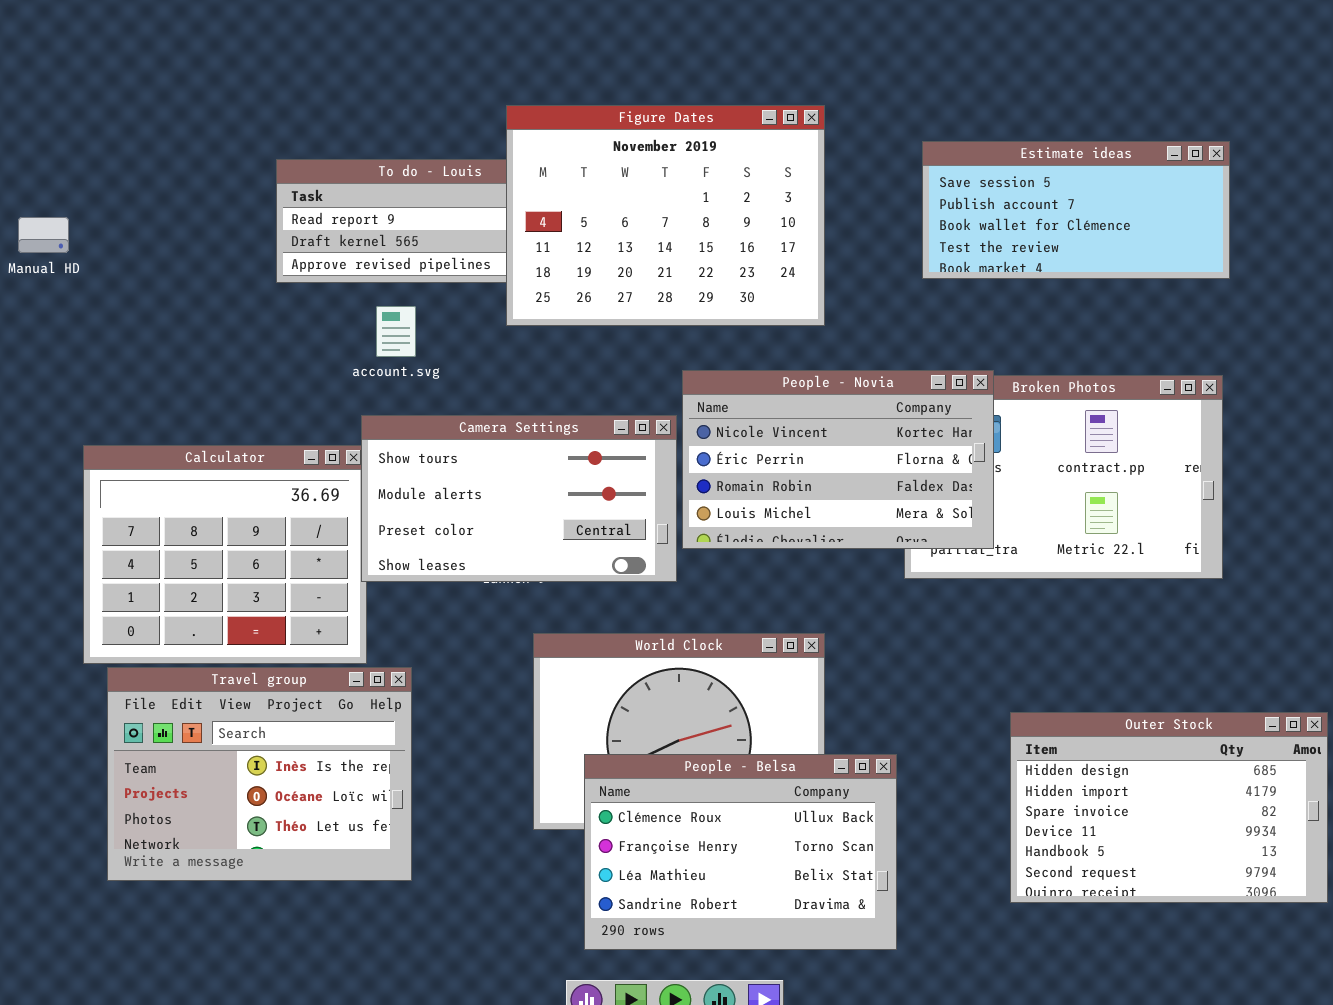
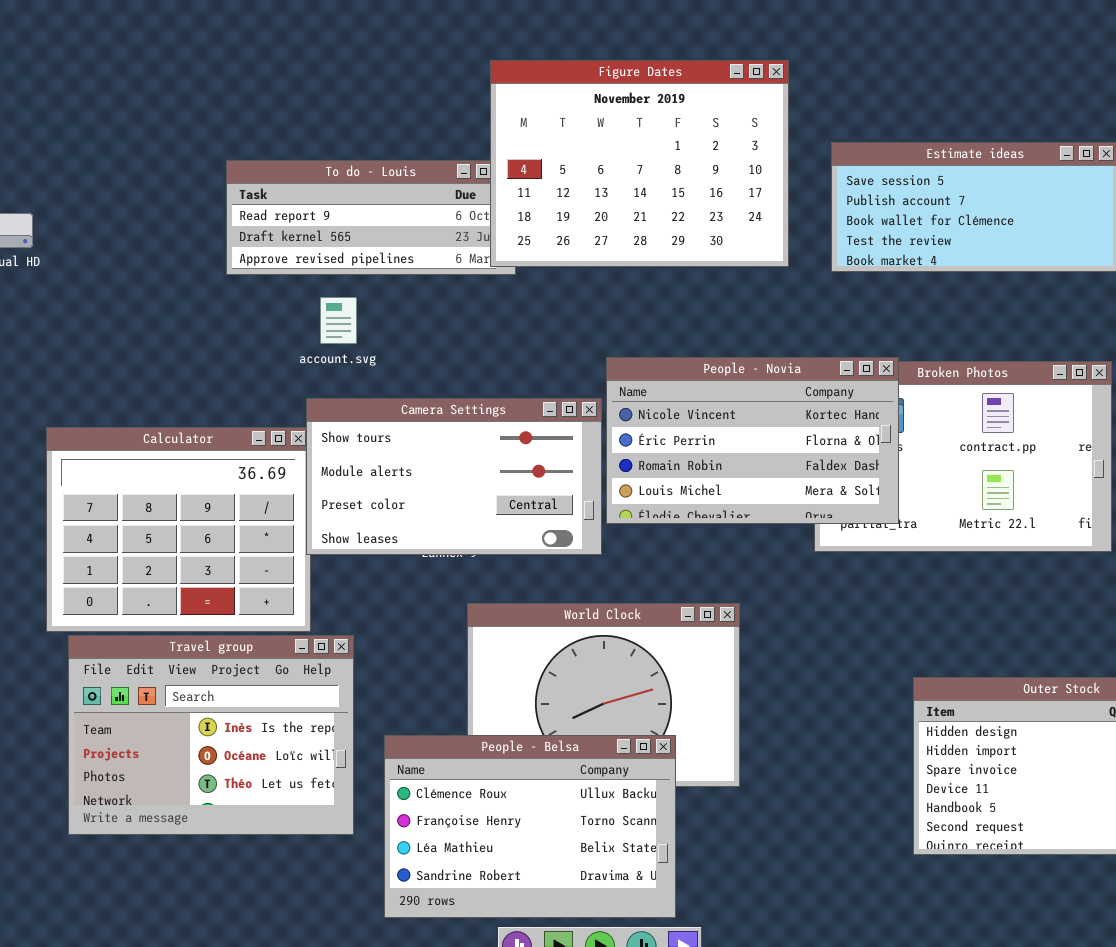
Figure Dates: [506,105,825,326] -> [490,60,789,267], moved
People - Belsa: [584,754,897,950] -> [384,735,676,918], moved

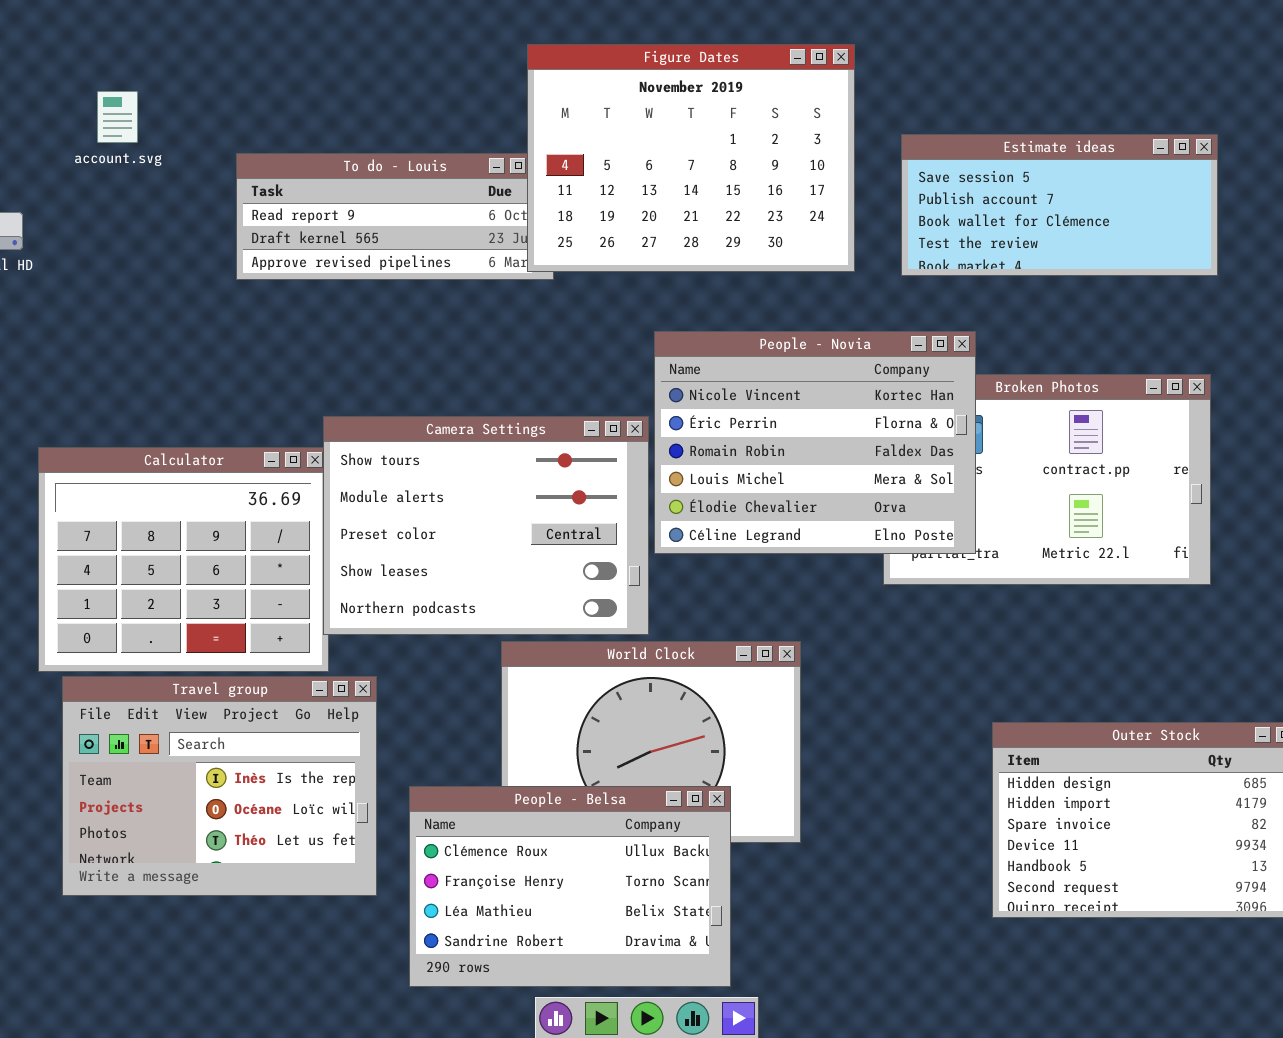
account.svg: [320,297,357,344] -> [97,91,138,143], moved
People - Novia: [606,357,899,524] -> [654,331,976,554], resized
Camera Settings: [306,398,602,555] -> [323,416,649,635], resized

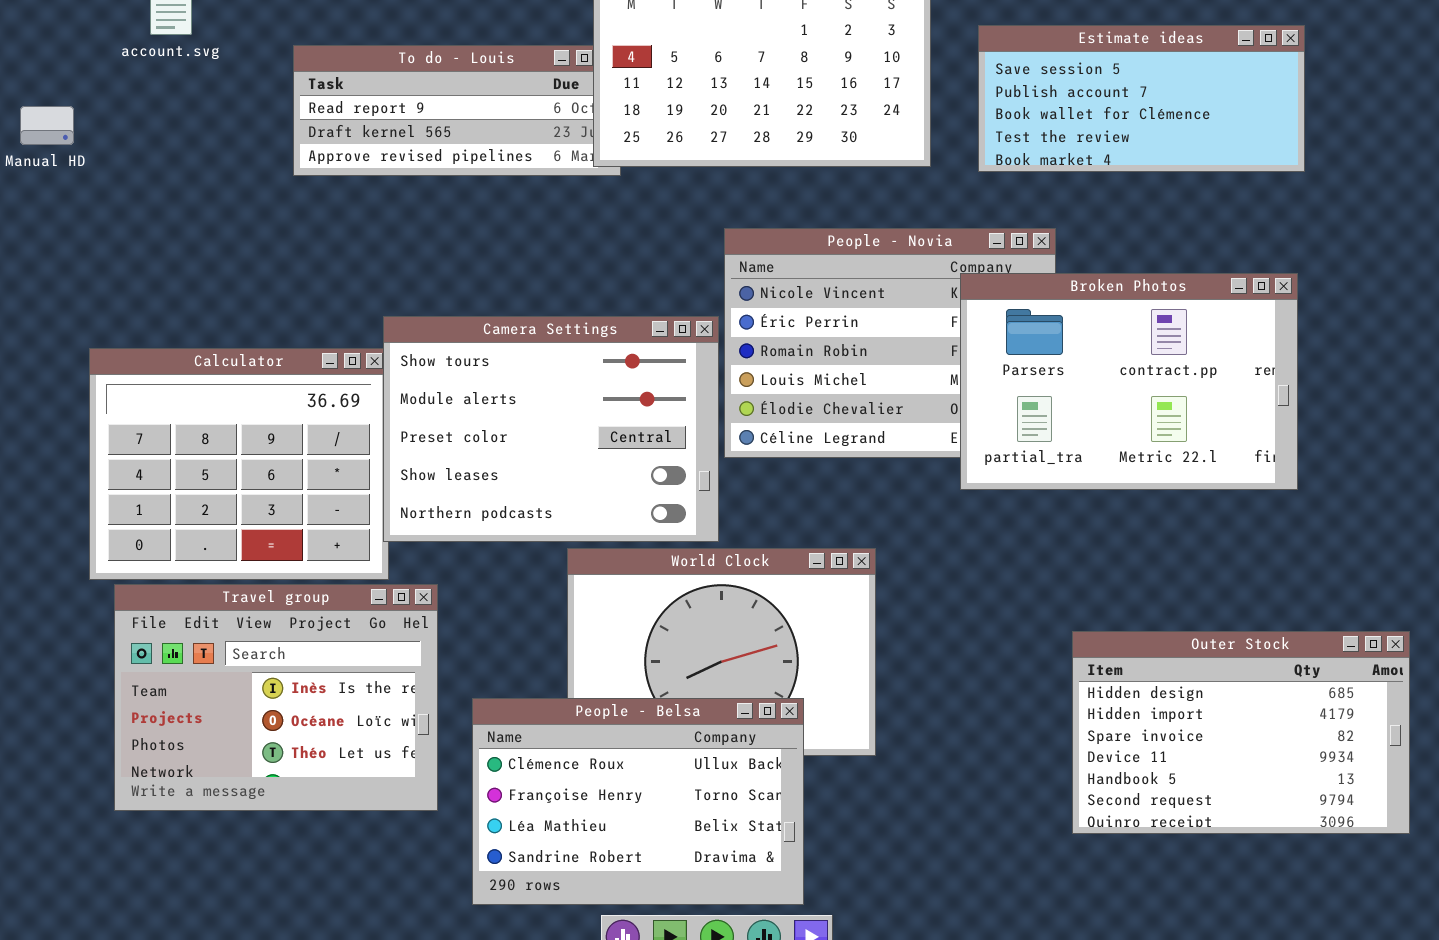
Broken Photos: [883,374,1211,585] -> [960,273,1298,490], raised

